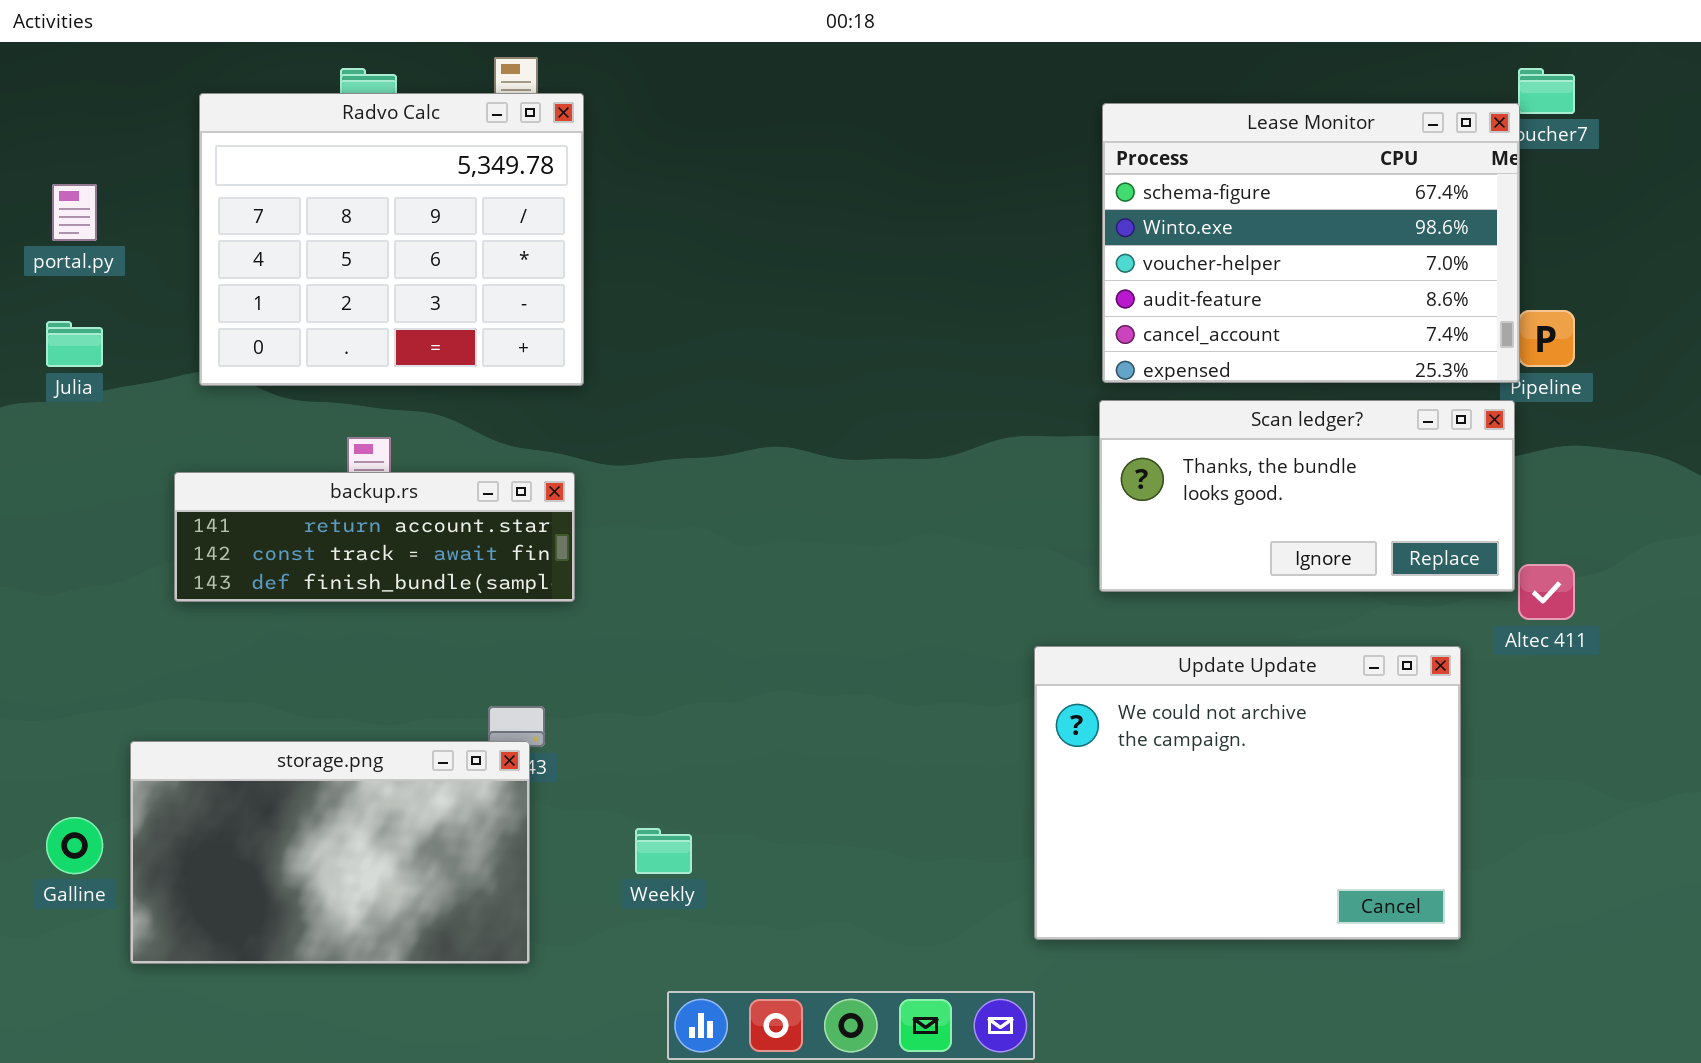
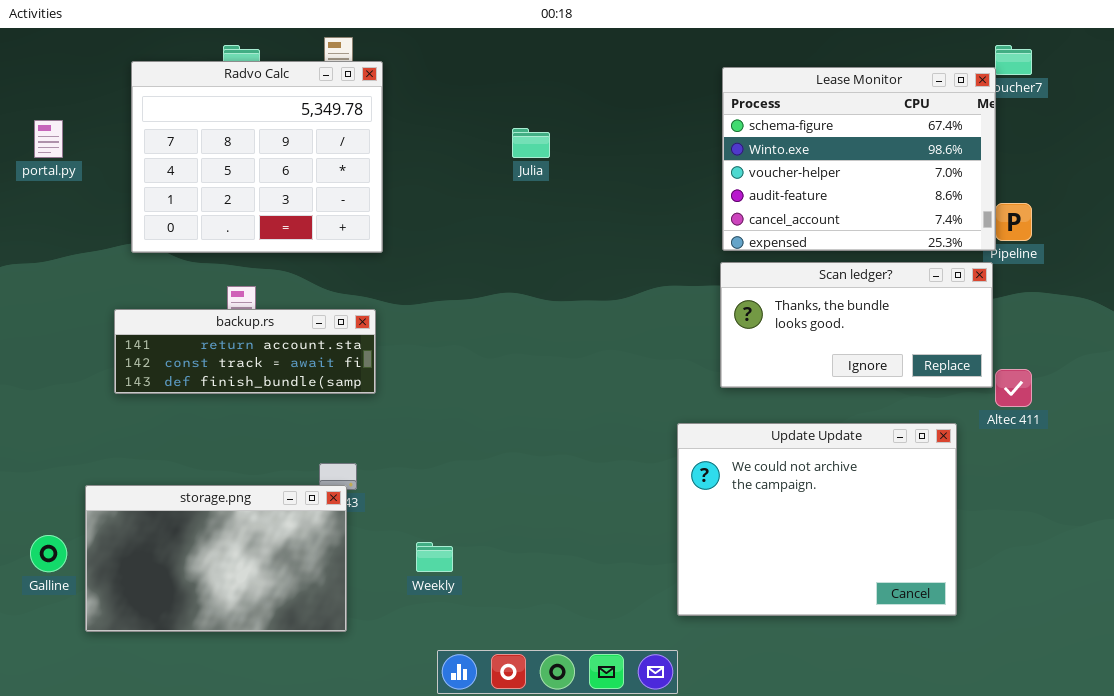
Julia: [46,321,103,367] -> [512,128,550,158], moved

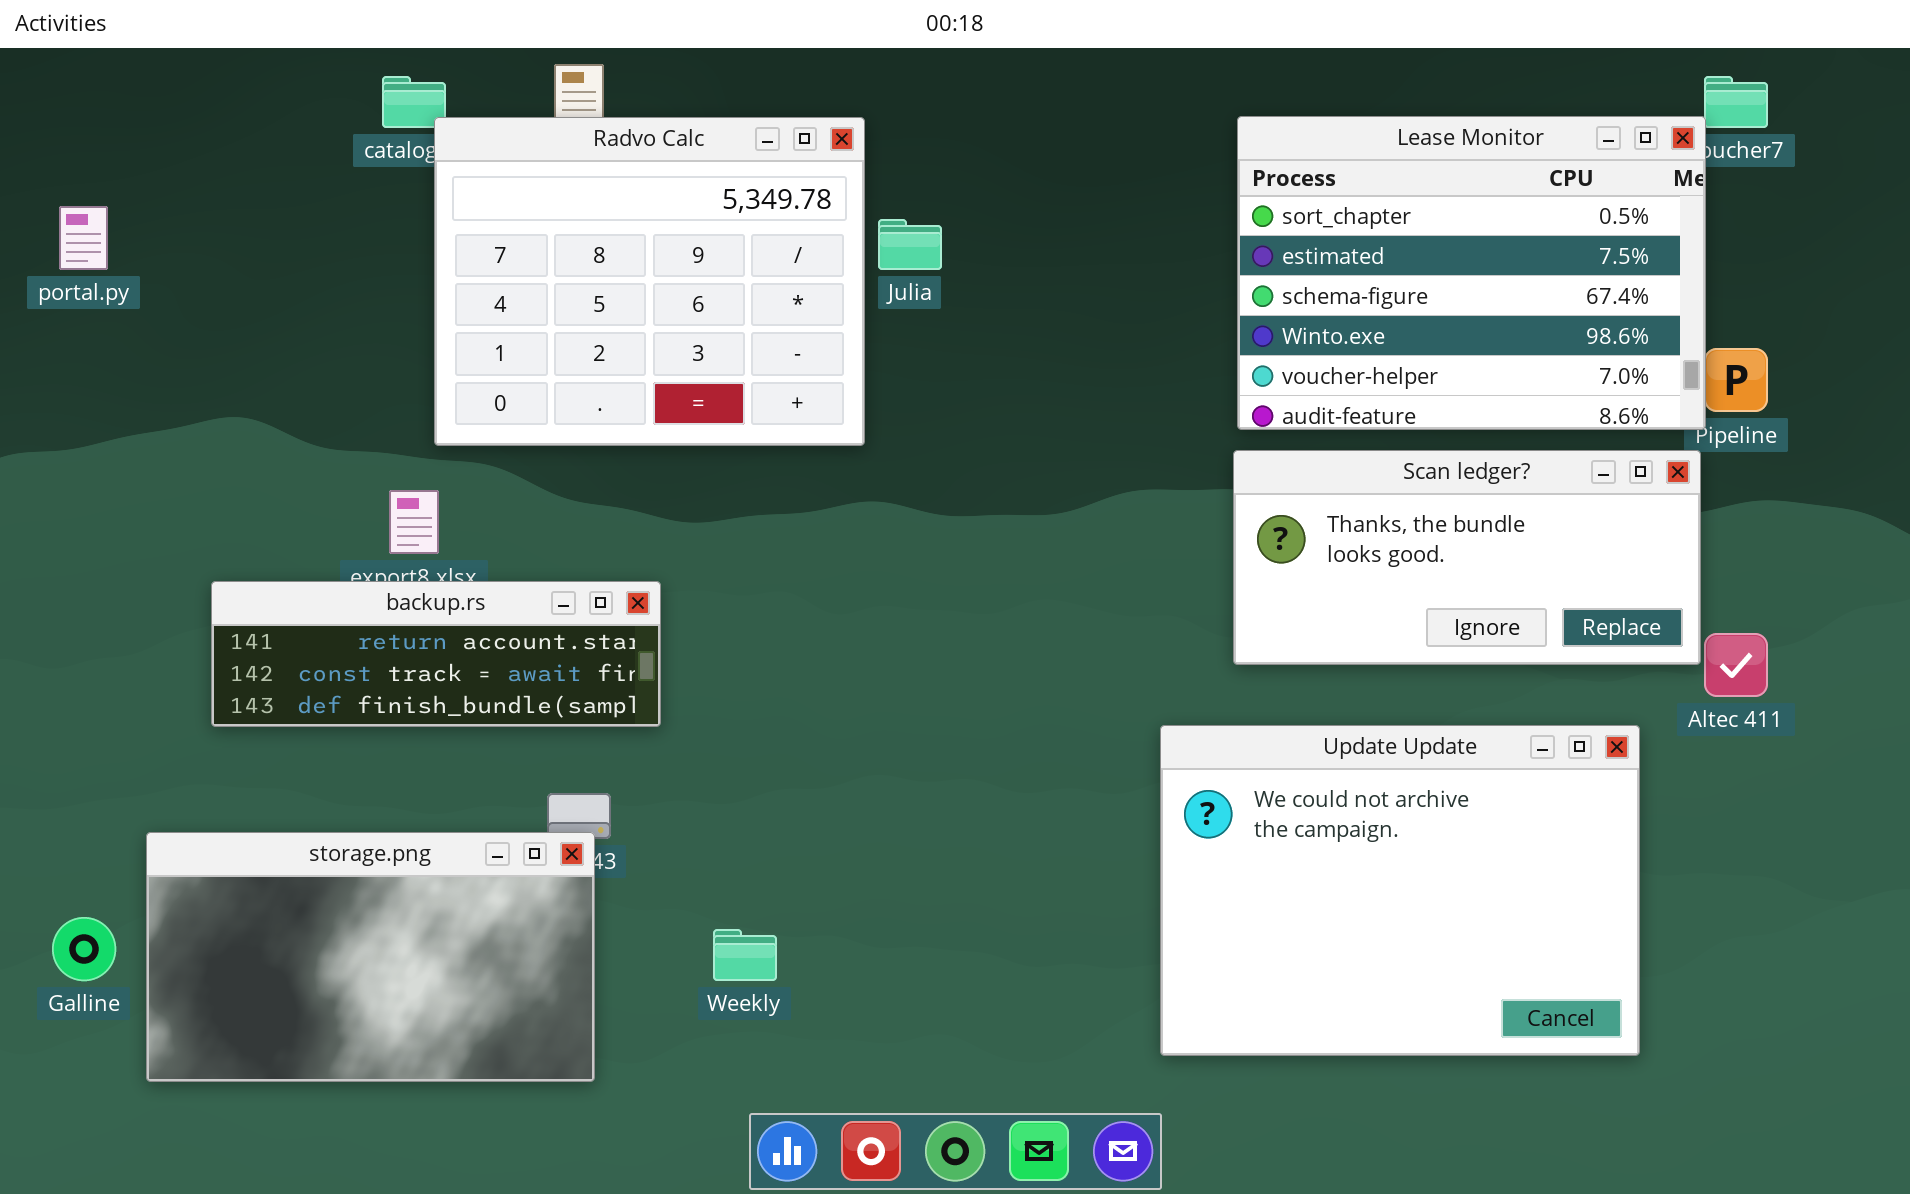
Radvo Calc: [131,61,383,253] -> [434,117,865,446], moved
Lease Monitor: [722,67,996,251] -> [1237,116,1706,430], scrolled up 2 rows
backup.rs: [114,309,376,394] -> [211,581,661,727], moved

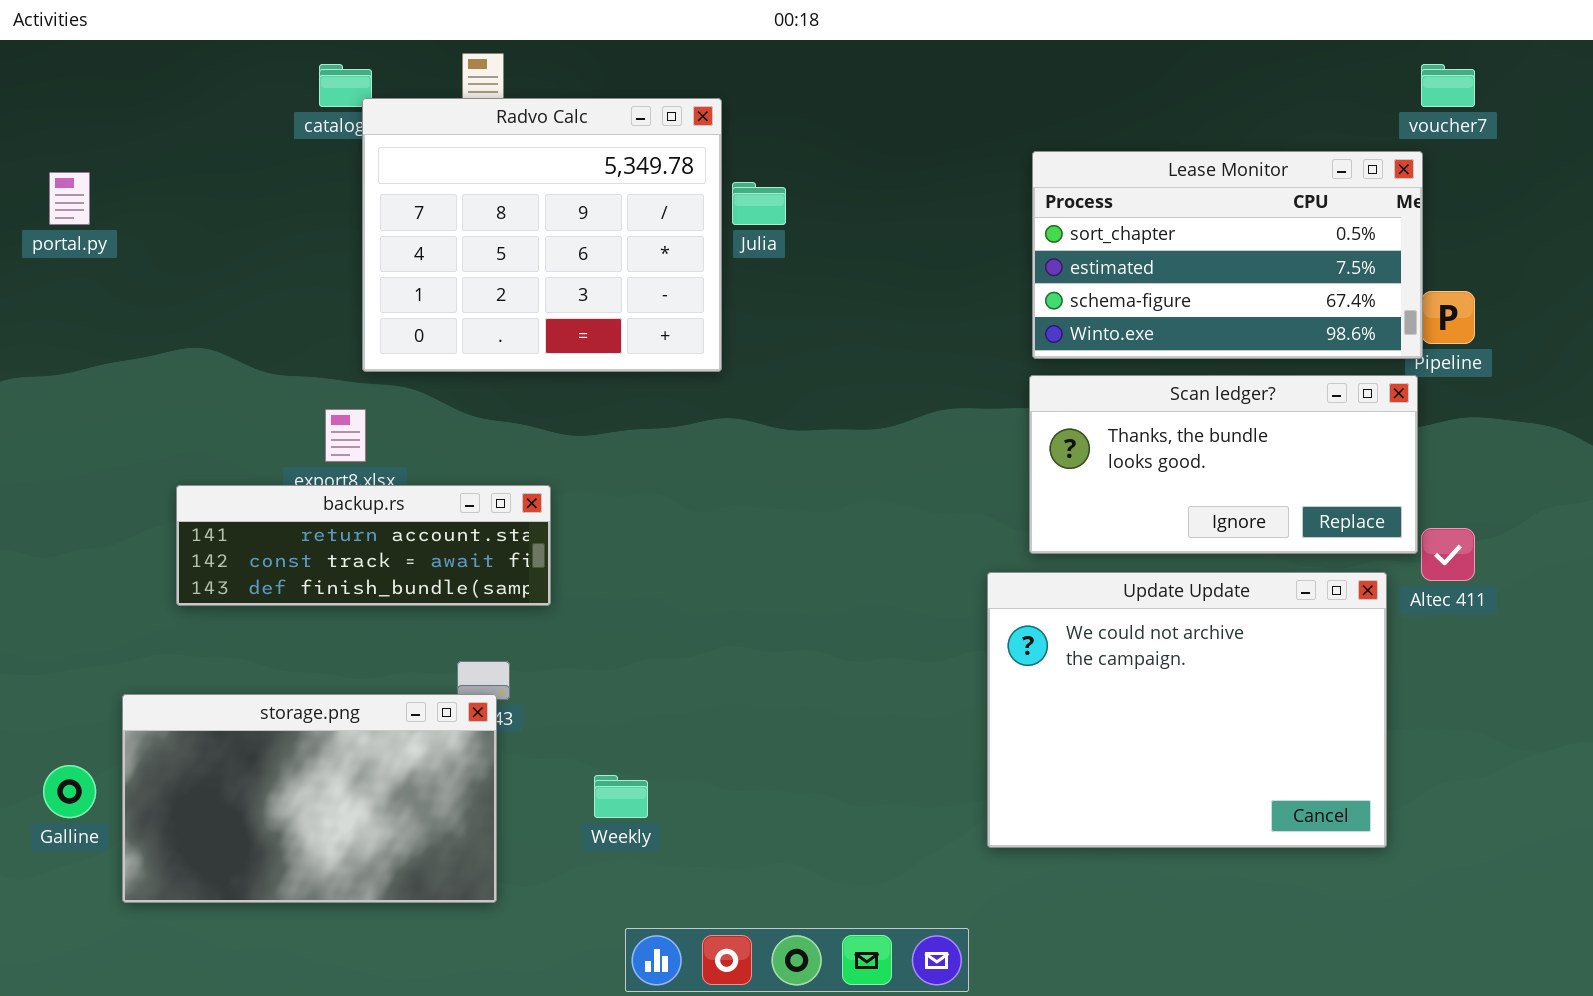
Lease Monitor: [1237,116,1706,430] -> [1032,151,1423,359], resized
Update Update: [1160,725,1640,1056] -> [987,572,1387,848], moved

